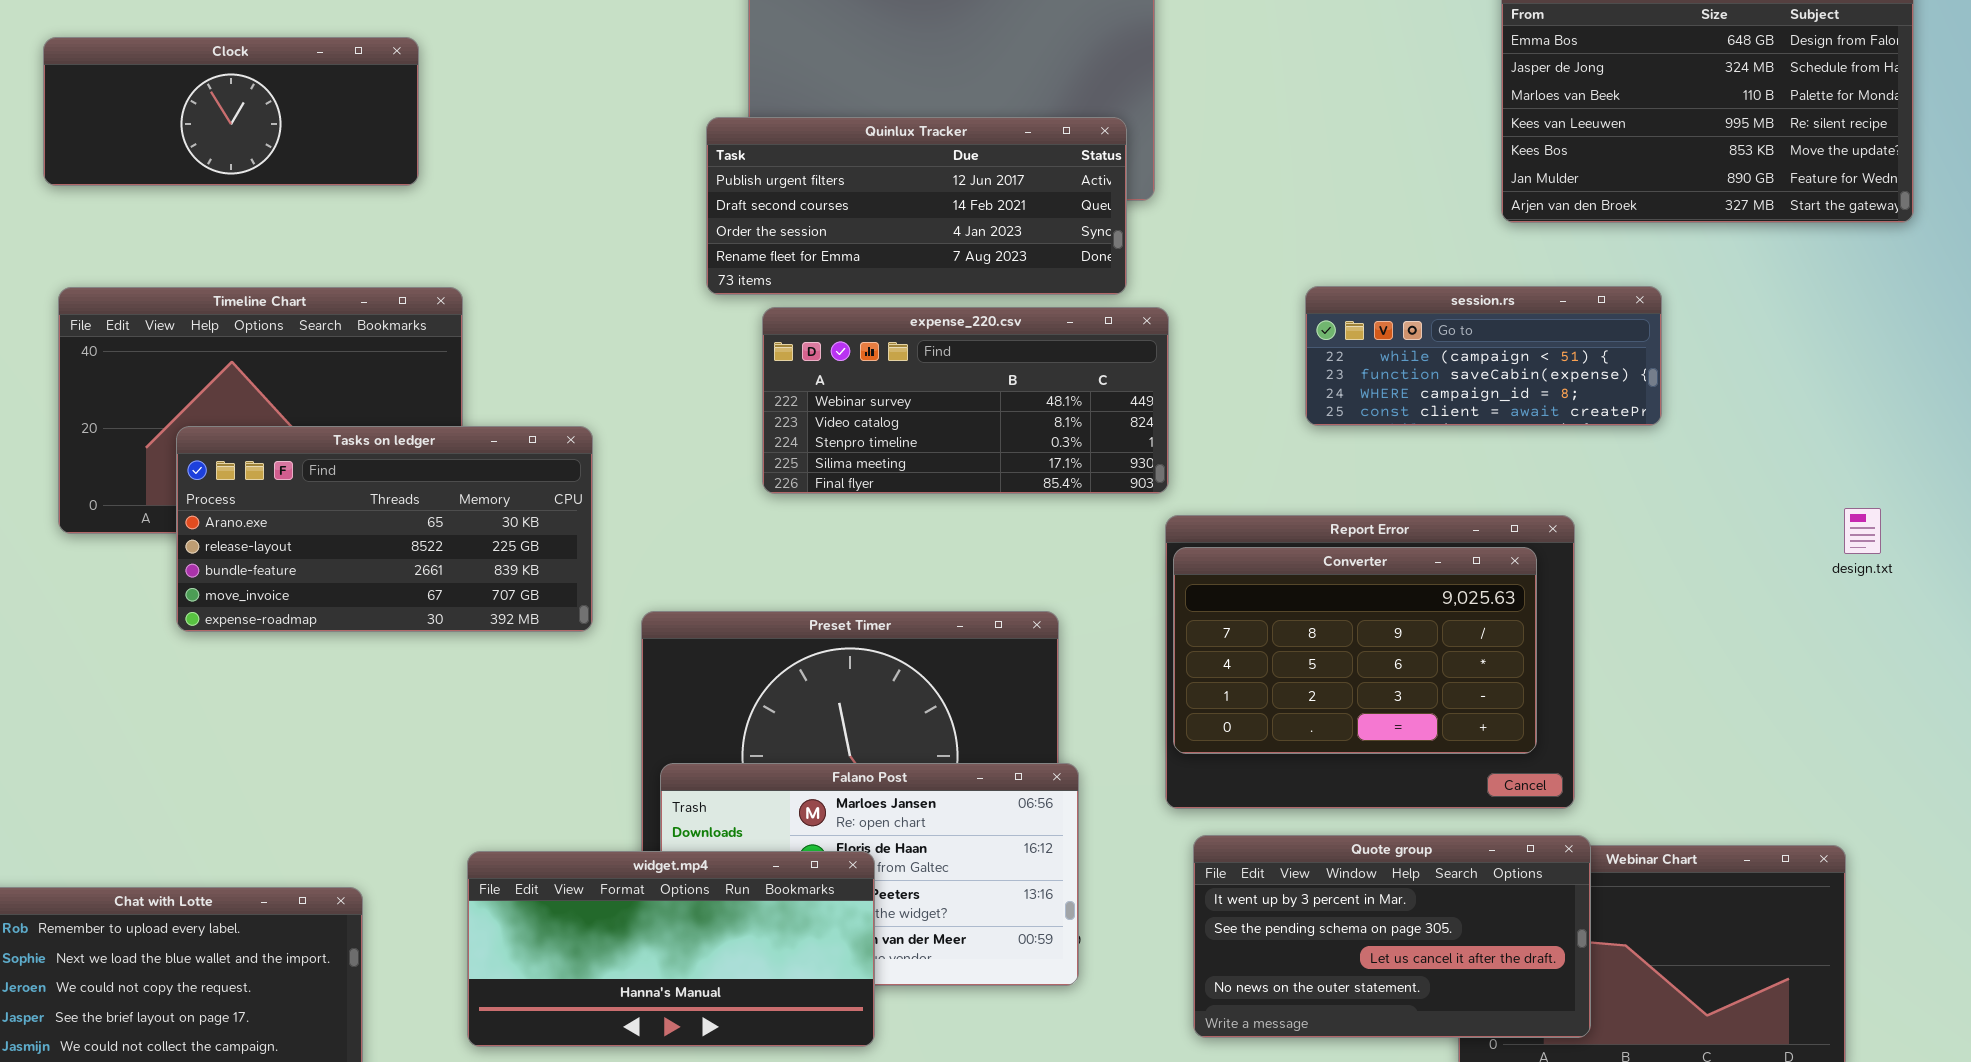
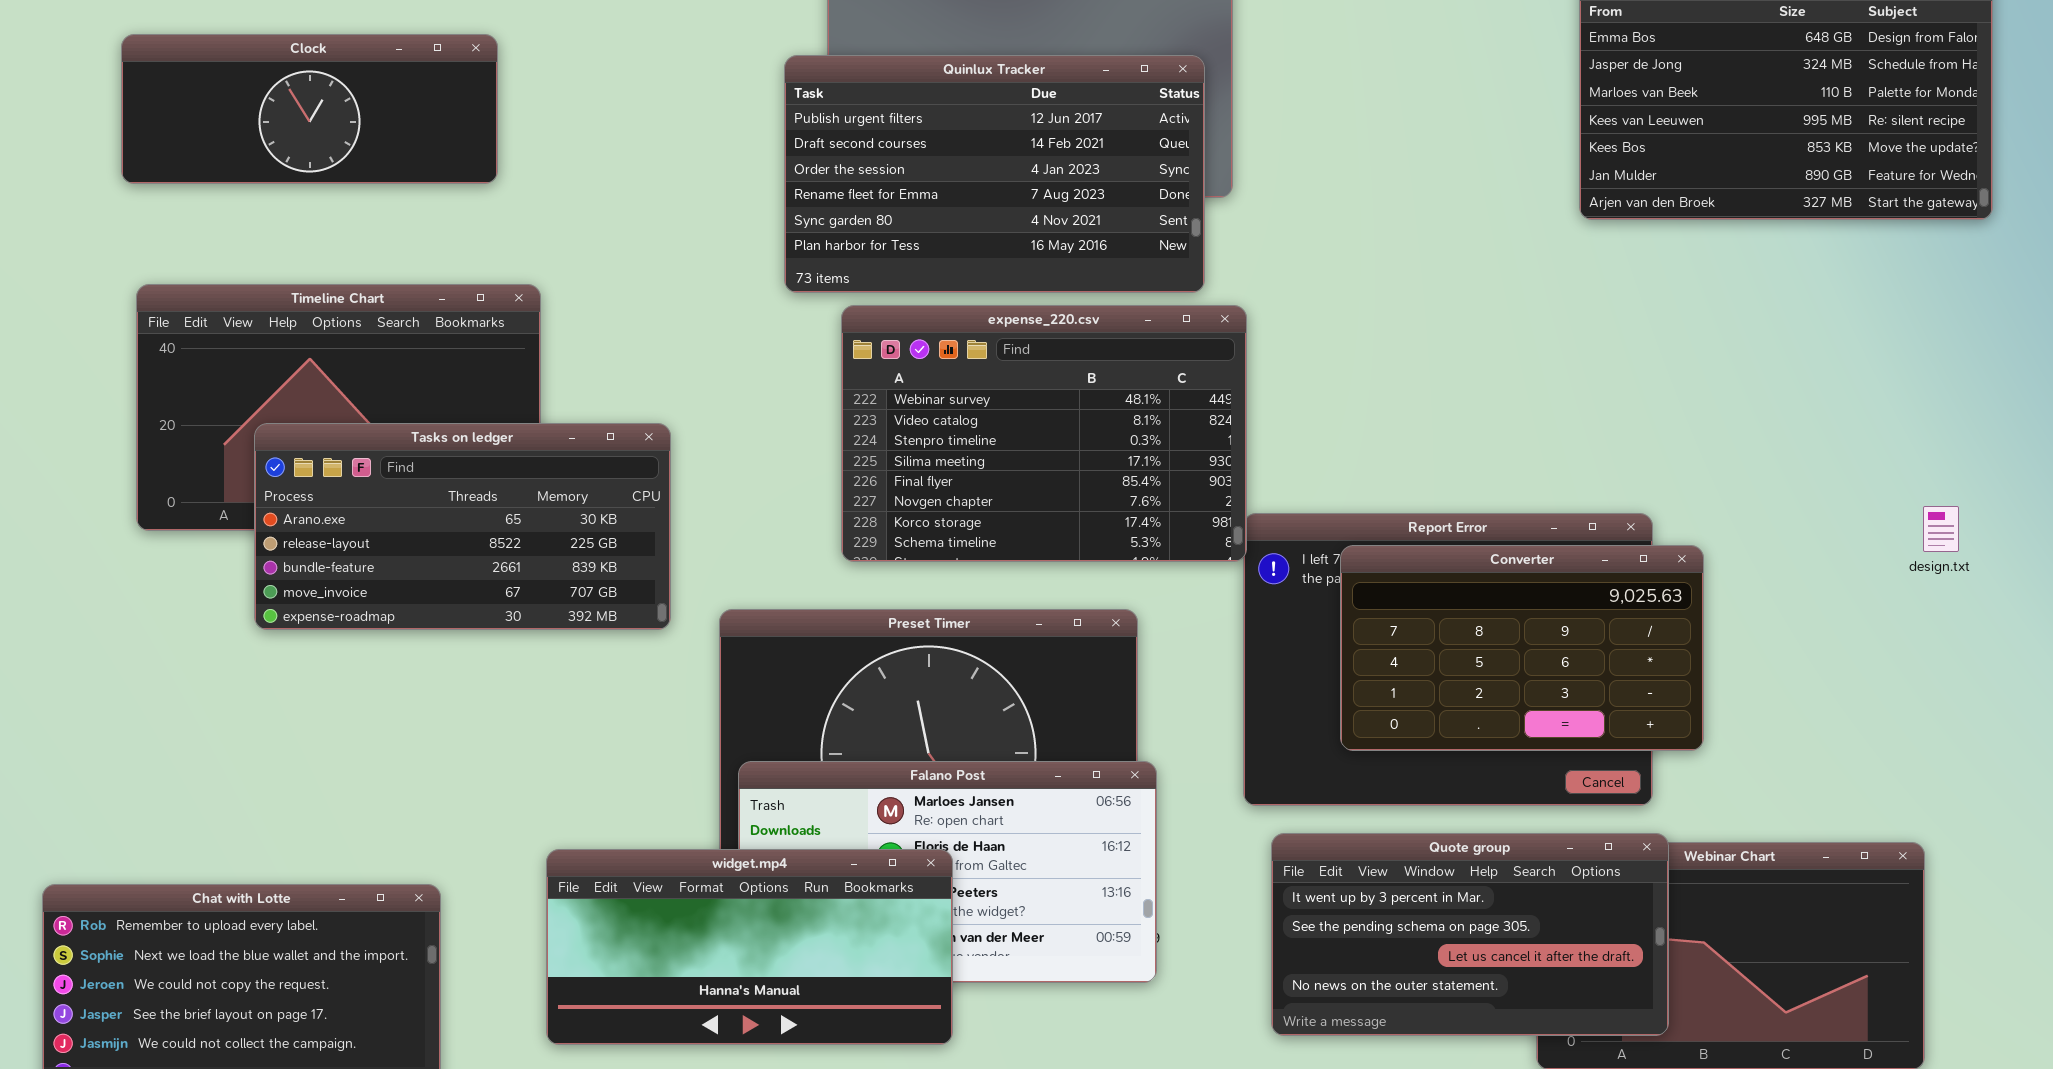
Quinlux Tracker: [706,117,1127,295] -> [784,55,1205,293], resized
session.rs: [1305,286,1662,426] -> none, closed
expense_220.csv: [762,307,1169,494] -> [841,305,1247,562], resized
Converter: [1173,547,1537,754] -> [1340,545,1704,751], moved

